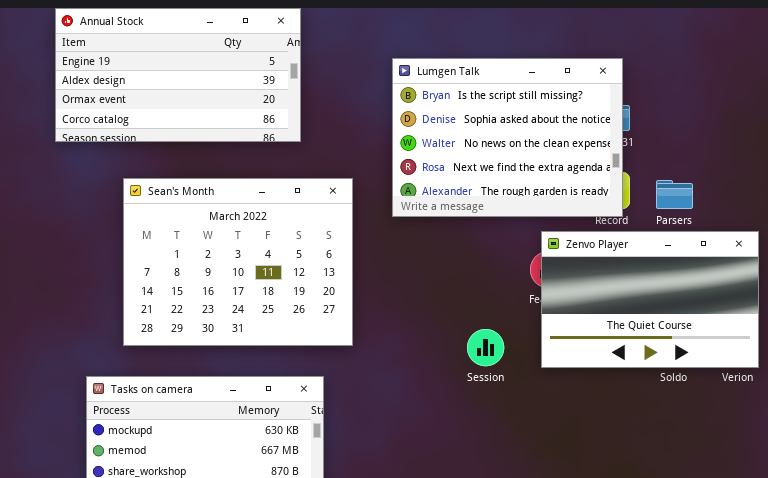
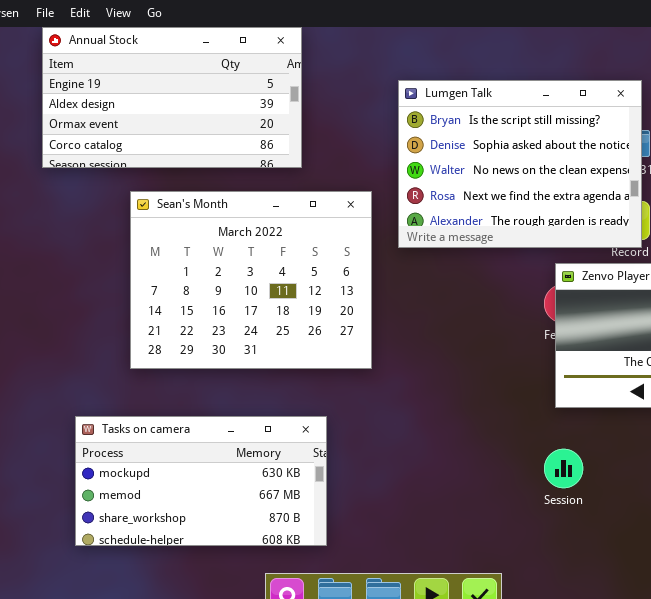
Sean's Month: [123,178,353,346] -> [130,191,372,369], moved
Session: [467,329,504,366] -> [544,449,583,488], moved

